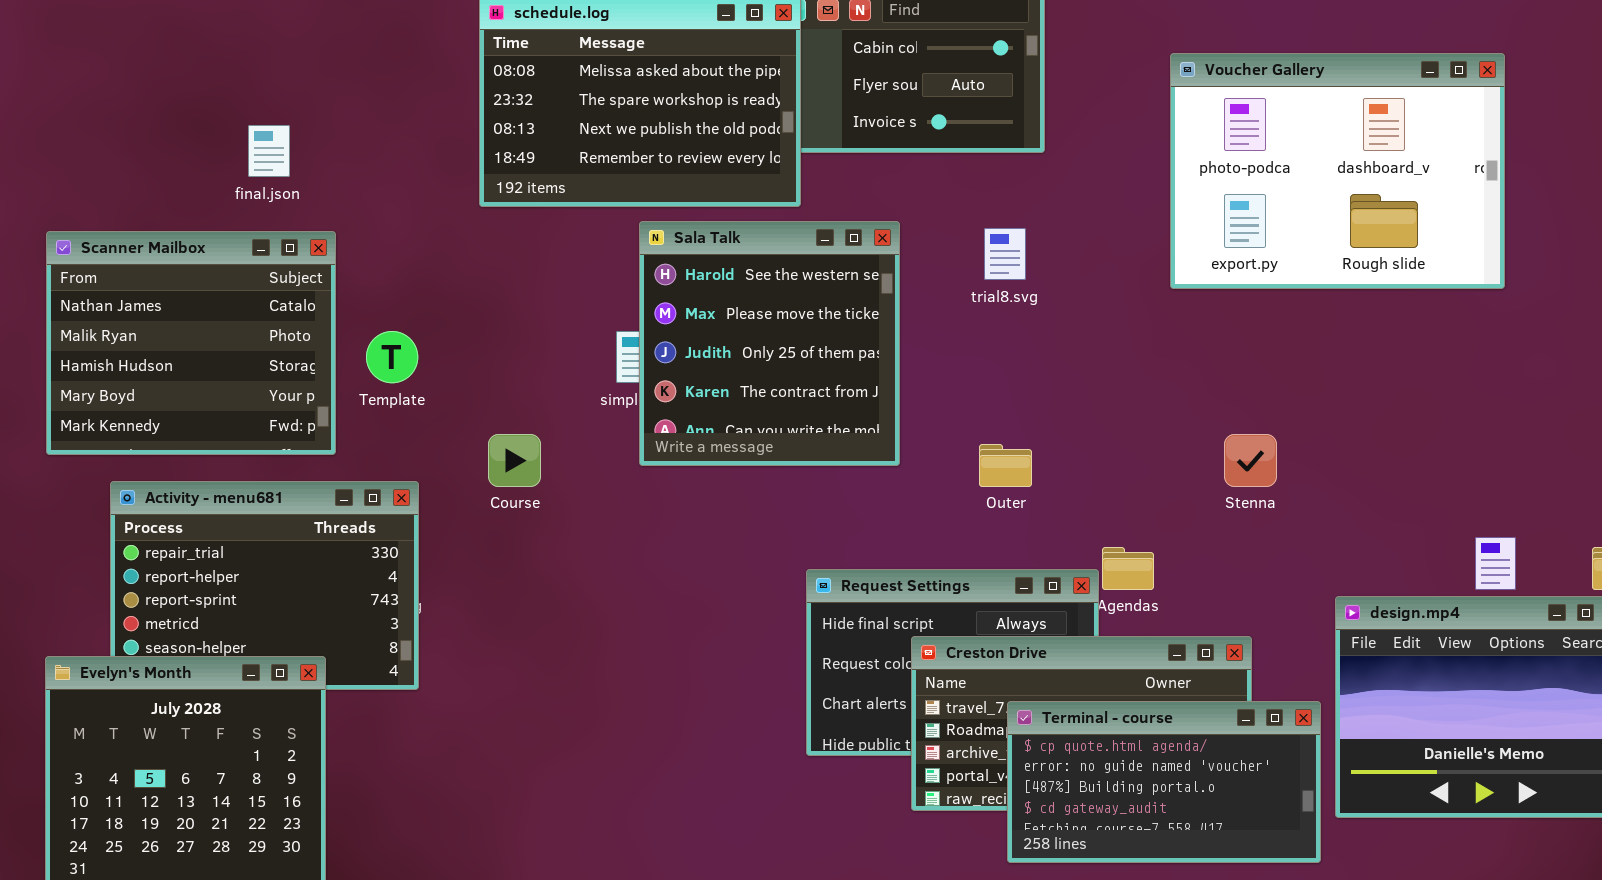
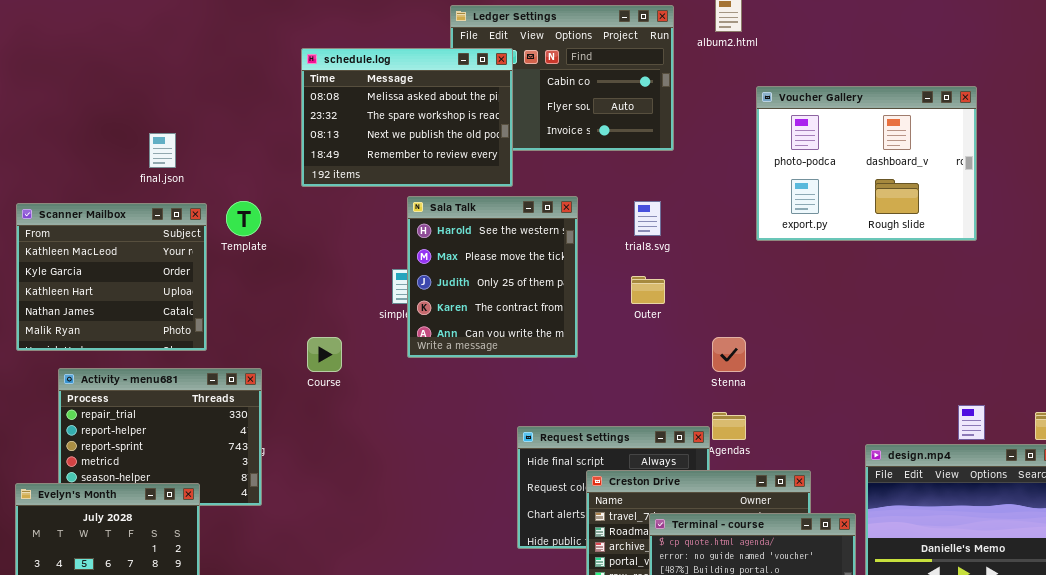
Scanner Mailbox: [46,231,336,455] -> [16,203,207,351], scrolled up 3 rows
Template: [366,331,418,383] -> [226,201,261,236], moved
Stenna: [1224,434,1277,487] -> [712,337,746,372], moved
Outer: [979,444,1032,487] -> [631,276,665,304], moved

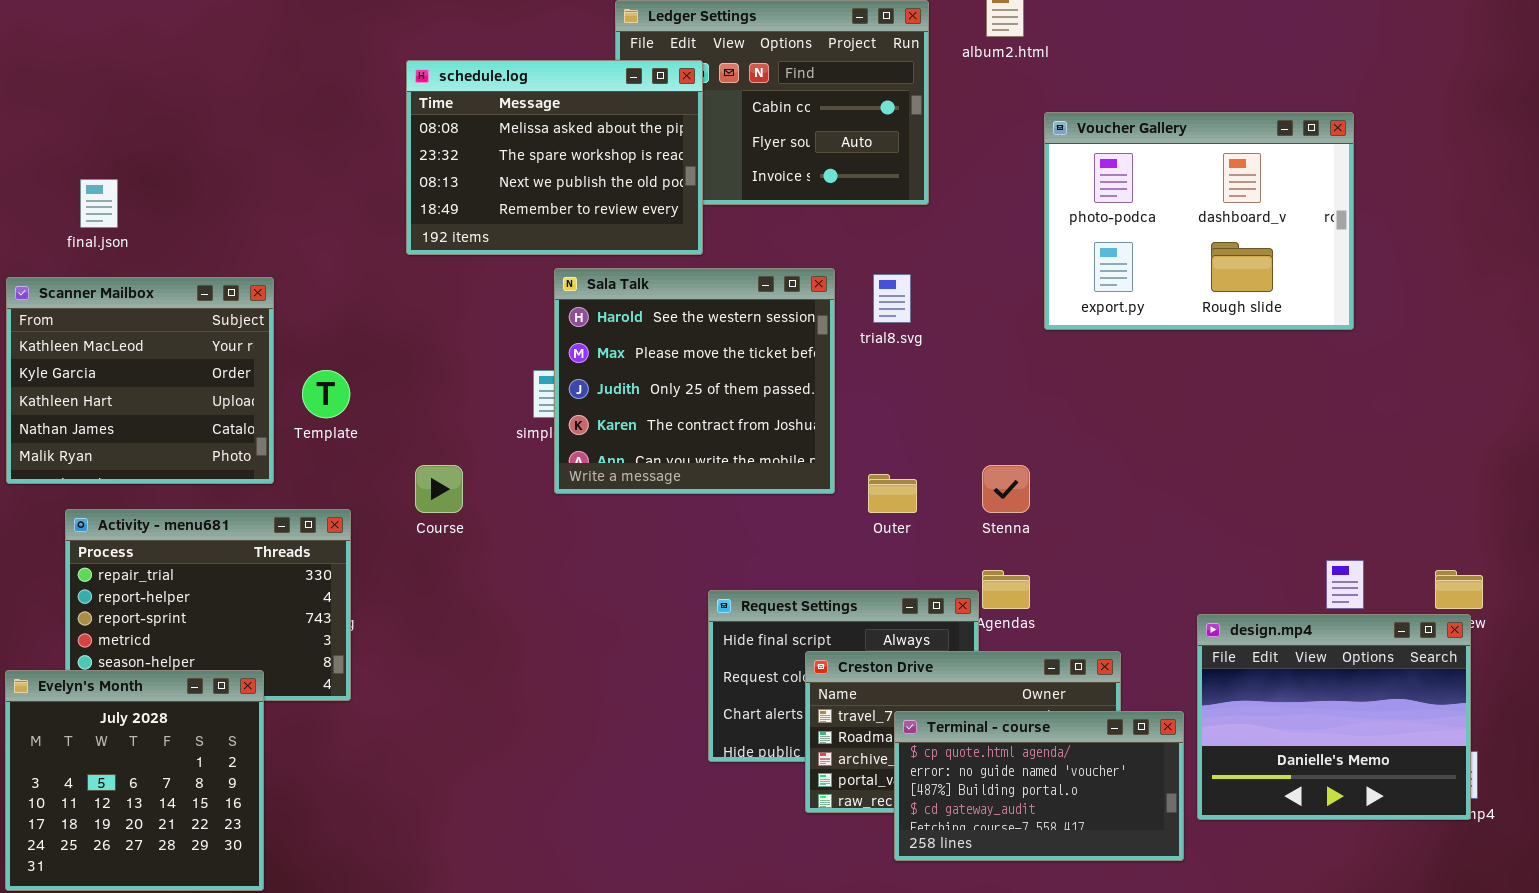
final.json: [149,133,176,168] -> [80,179,118,228], moved
Sala Talk: [407,196,578,358] -> [554,268,835,494], resized
Template: [226,201,261,236] -> [302,370,350,418], moved
Outer: [631,276,665,304] -> [868,474,917,513], moved

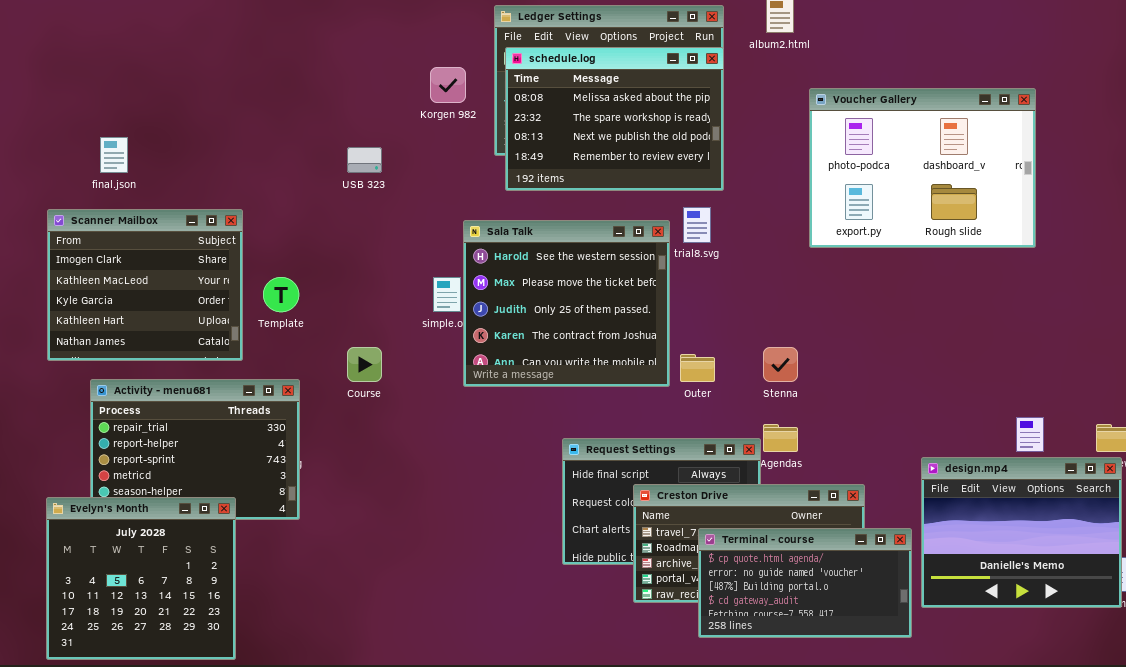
schedule.log: [406,60,703,255] -> [505,47,724,191], moved
Sala Talk: [554,268,835,494] -> [463,220,670,387], moved
Scanner Mailbox: [6,277,274,484] -> [47,209,243,361], scrolled up 1 row

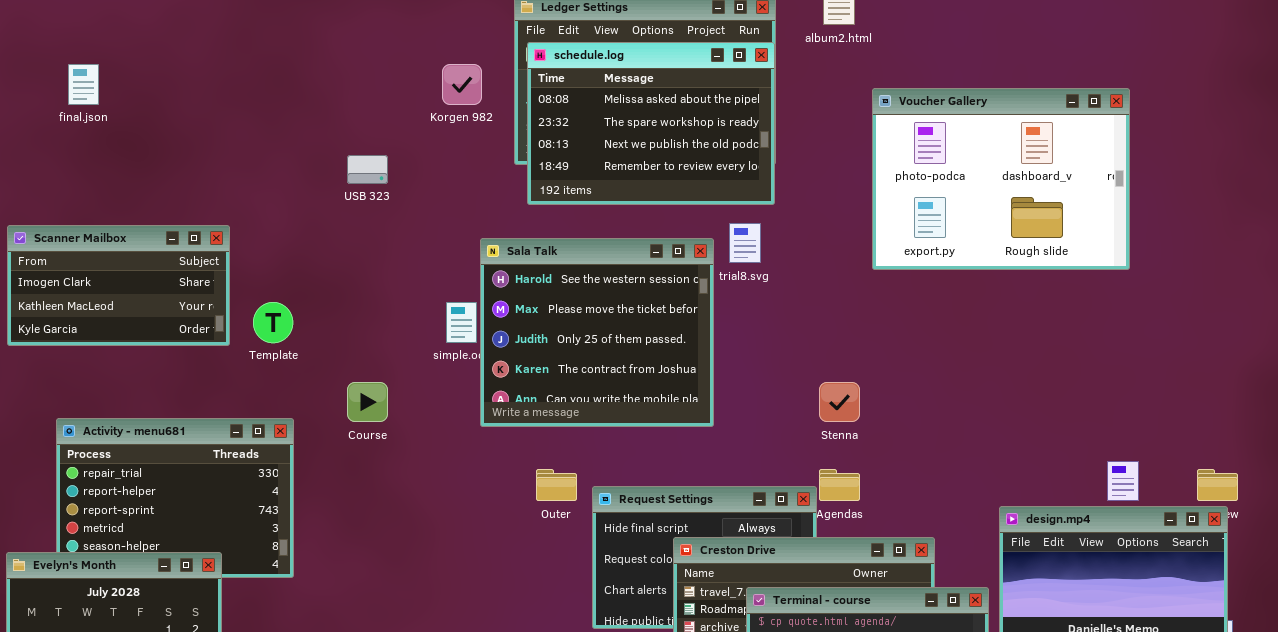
final.json: [100,137,128,173] -> [68,64,99,105], moved
Scanner Mailbox: [47,209,243,361] -> [7,225,230,346], resized
Outer: [680,354,715,382] -> [536,469,577,501], moved

